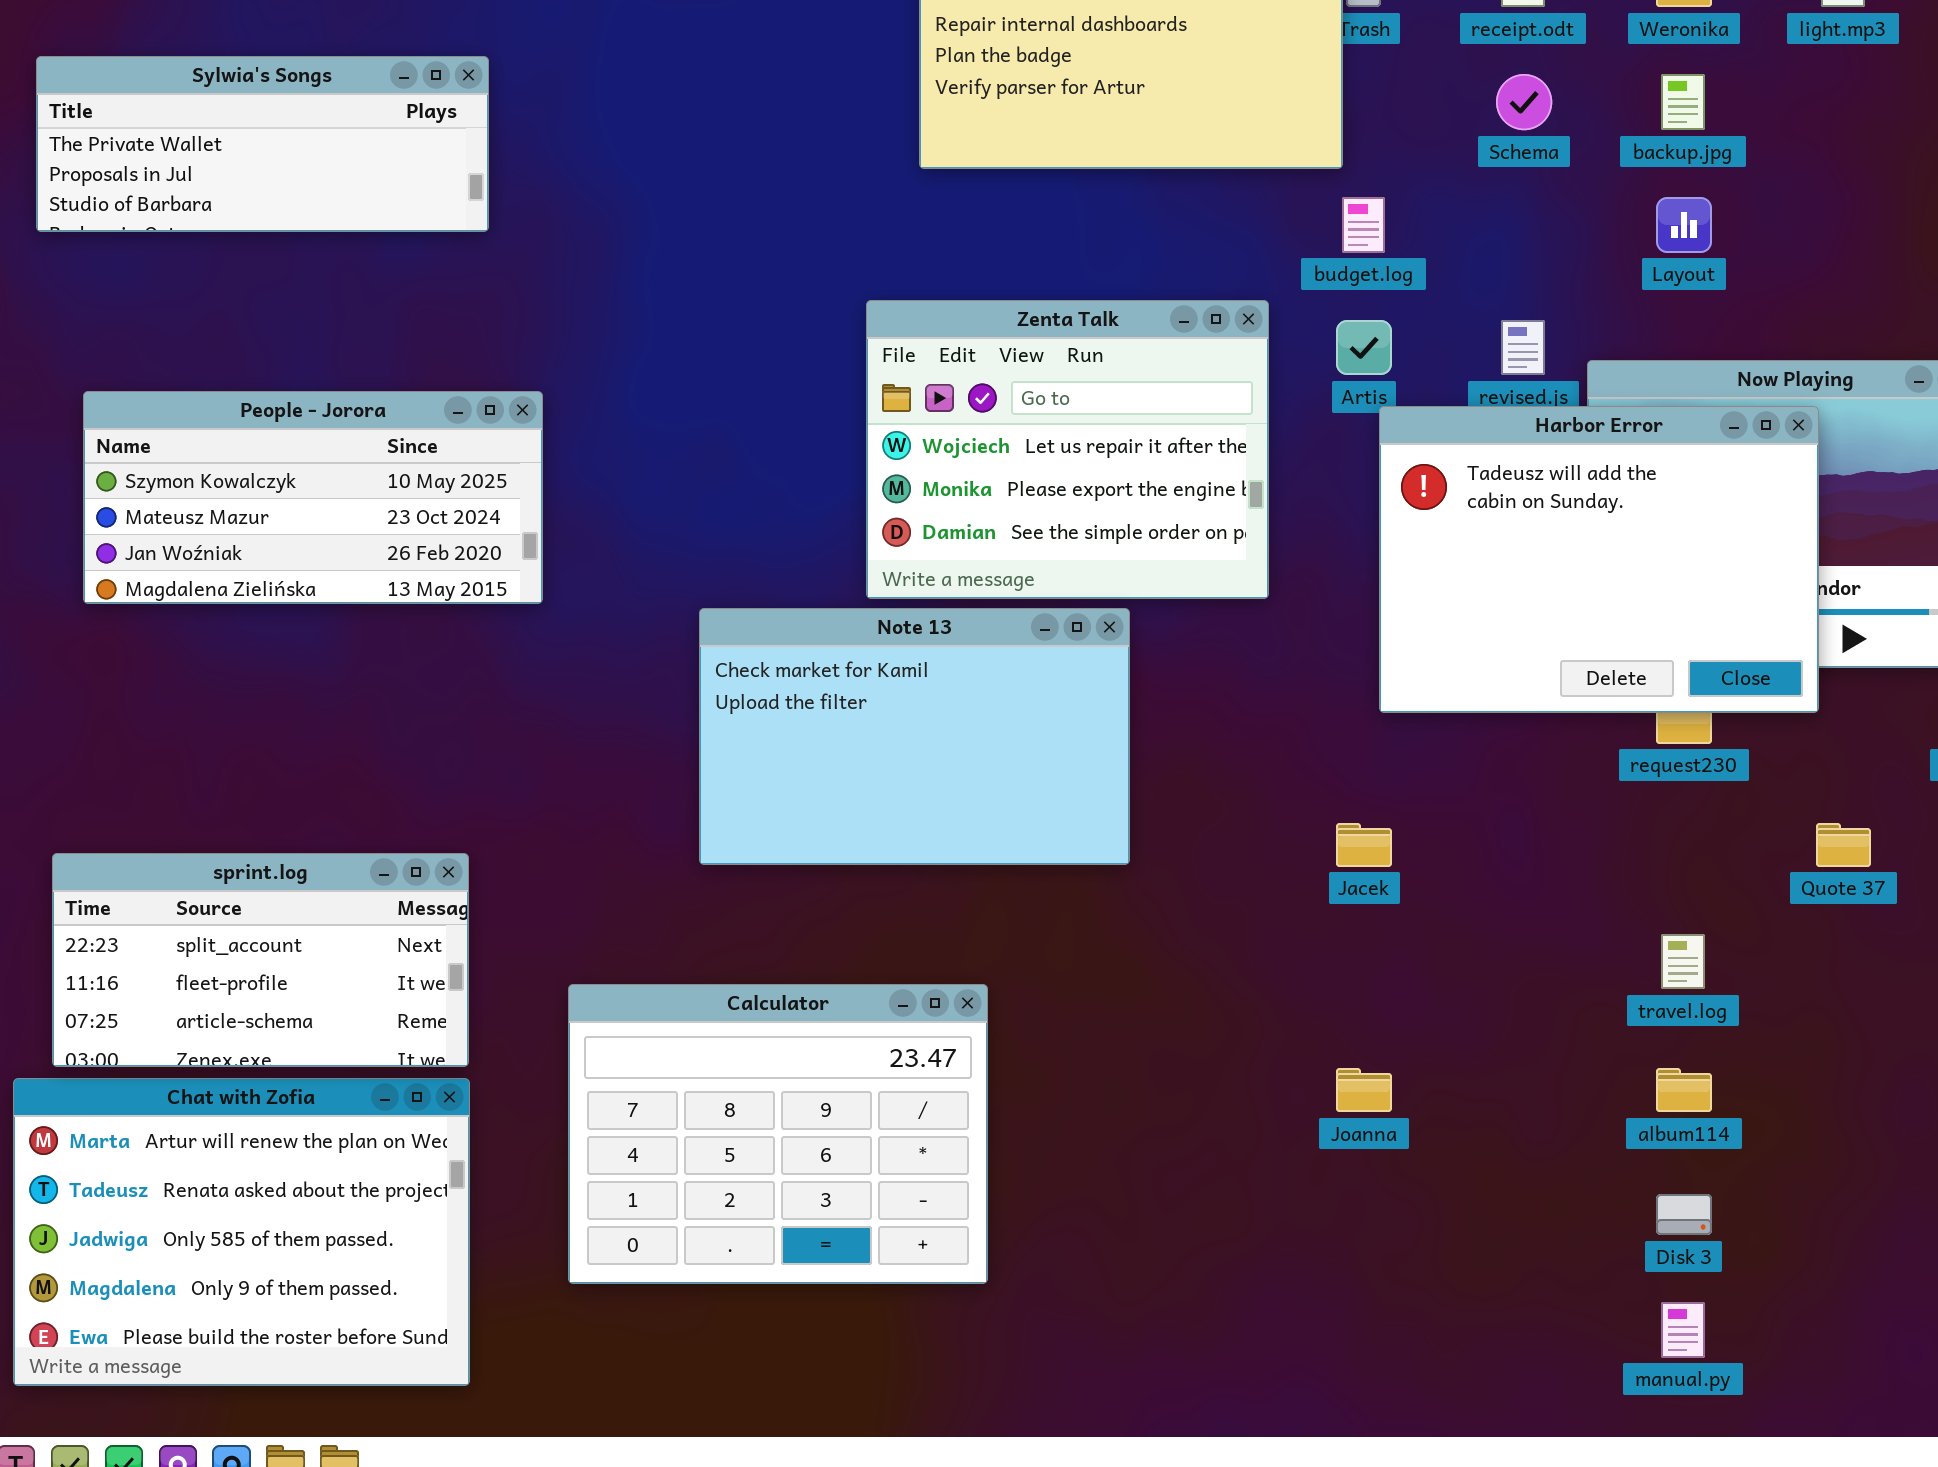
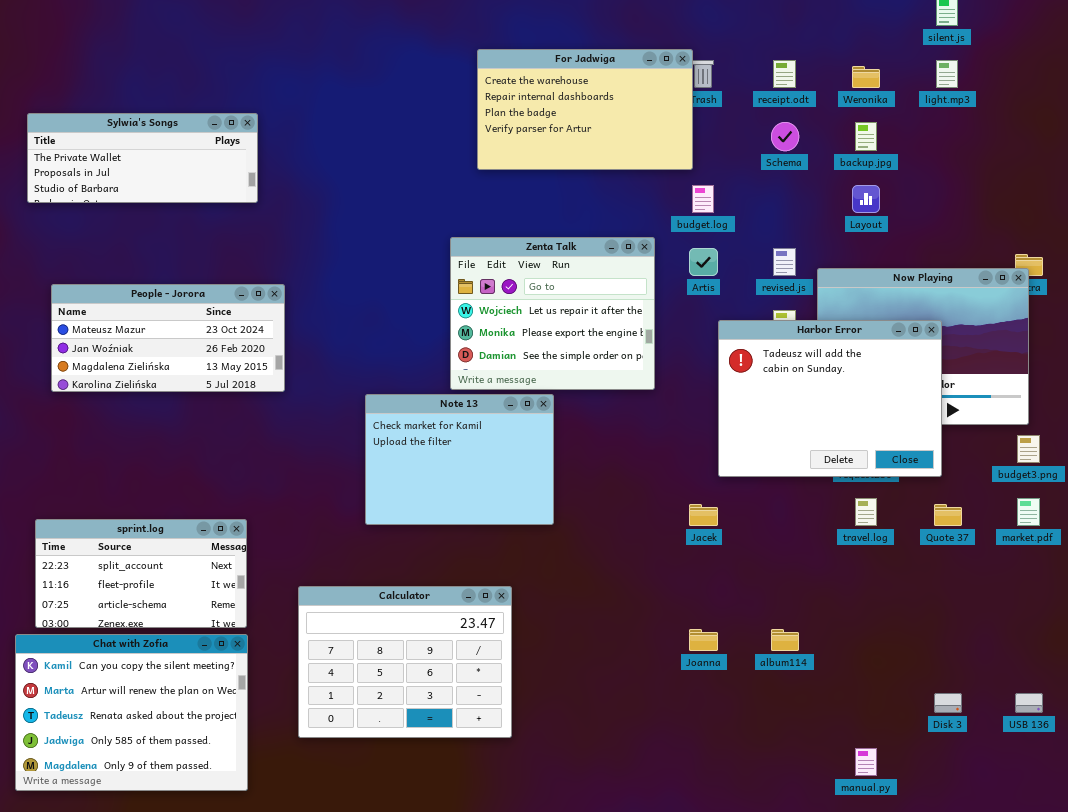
People - Jorora: [83,391,543,604] -> [51,284,285,392], scrolled down 1 row
Harbor Error: [1379,406,1819,713] -> [718,320,942,477], moved
Note 13: [699,608,1130,865] -> [365,394,554,525], resized
travel.log: [1661,934,1705,989] -> [855,498,877,526], moved
album114: [1656,1068,1712,1112] -> [771,629,799,651], moved
Chat with Zofia: [13,1078,470,1386] -> [15,634,248,791], scrolled up 1 row
Disk 3: [1656,1194,1712,1235] -> [934,693,962,713], moved

